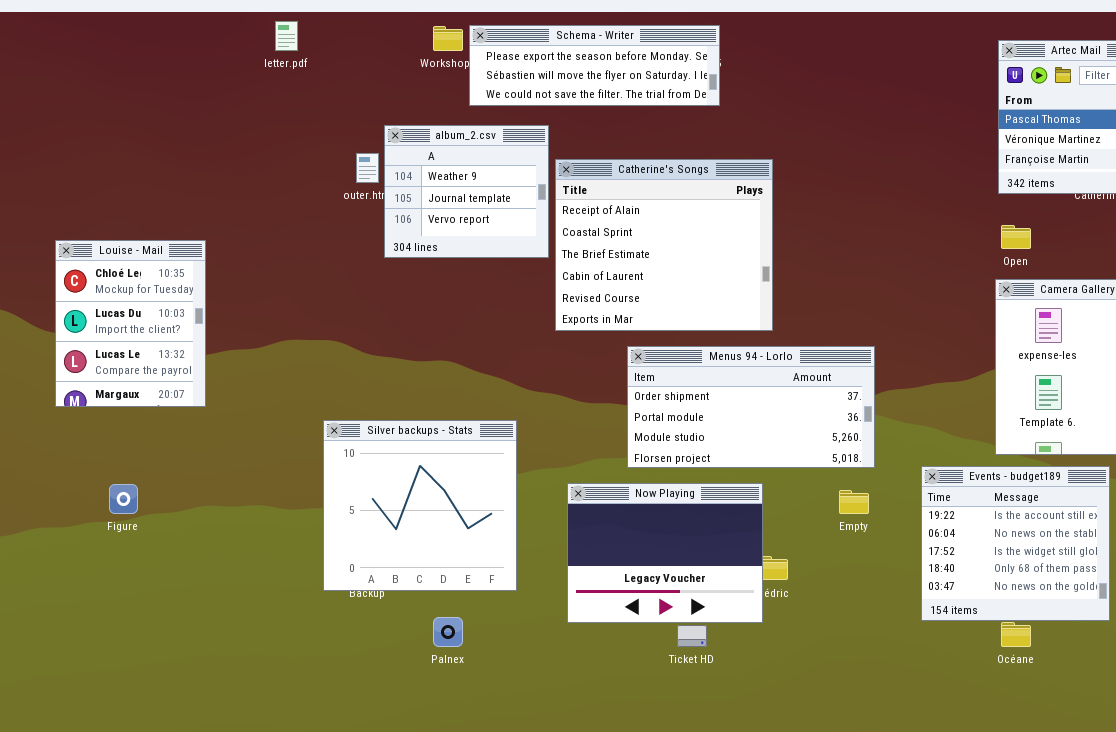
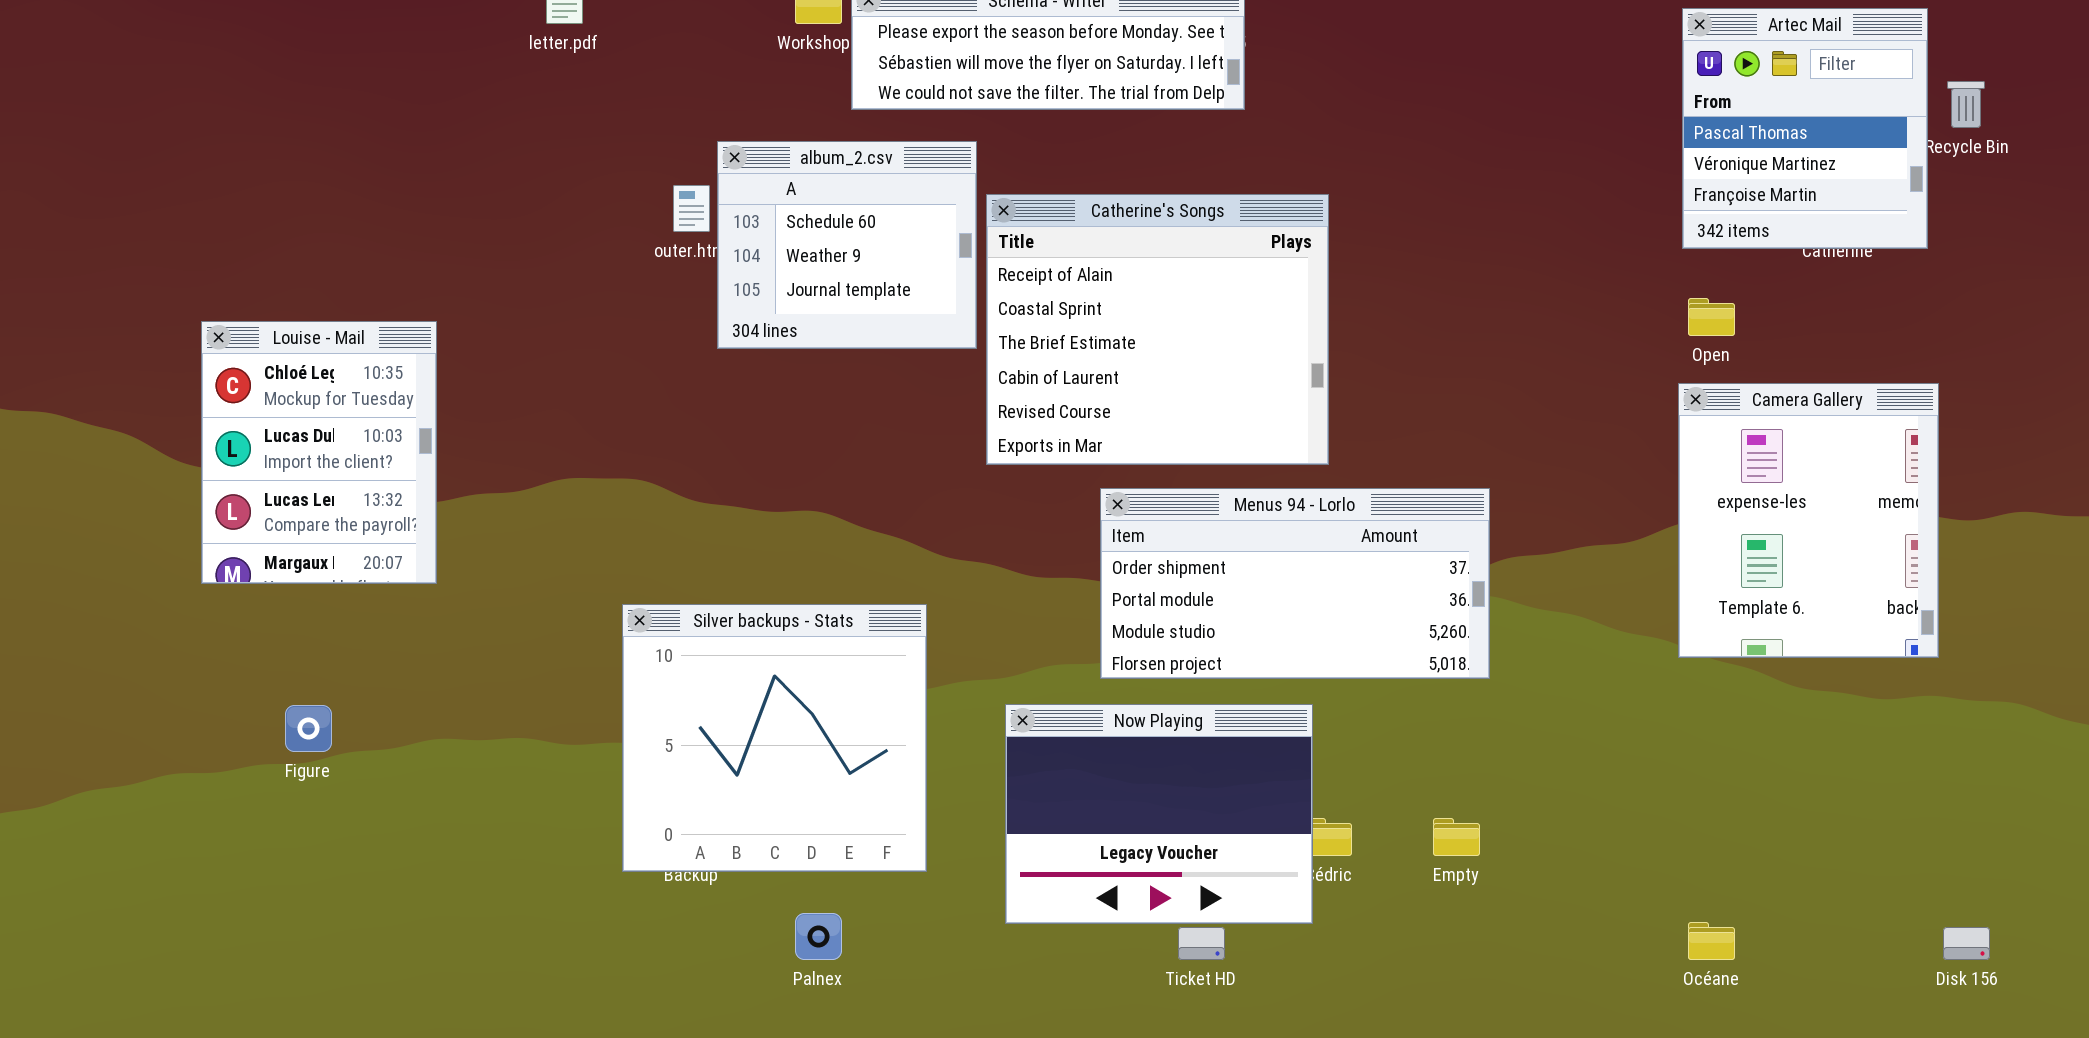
album_2.csv: [384,125,549,258] -> [717,141,977,349], scrolled up 1 row
Events - budget189: [921,466,1110,621] -> none, closed
Empty: [839,490,869,514] -> [1433,818,1480,856], moved

